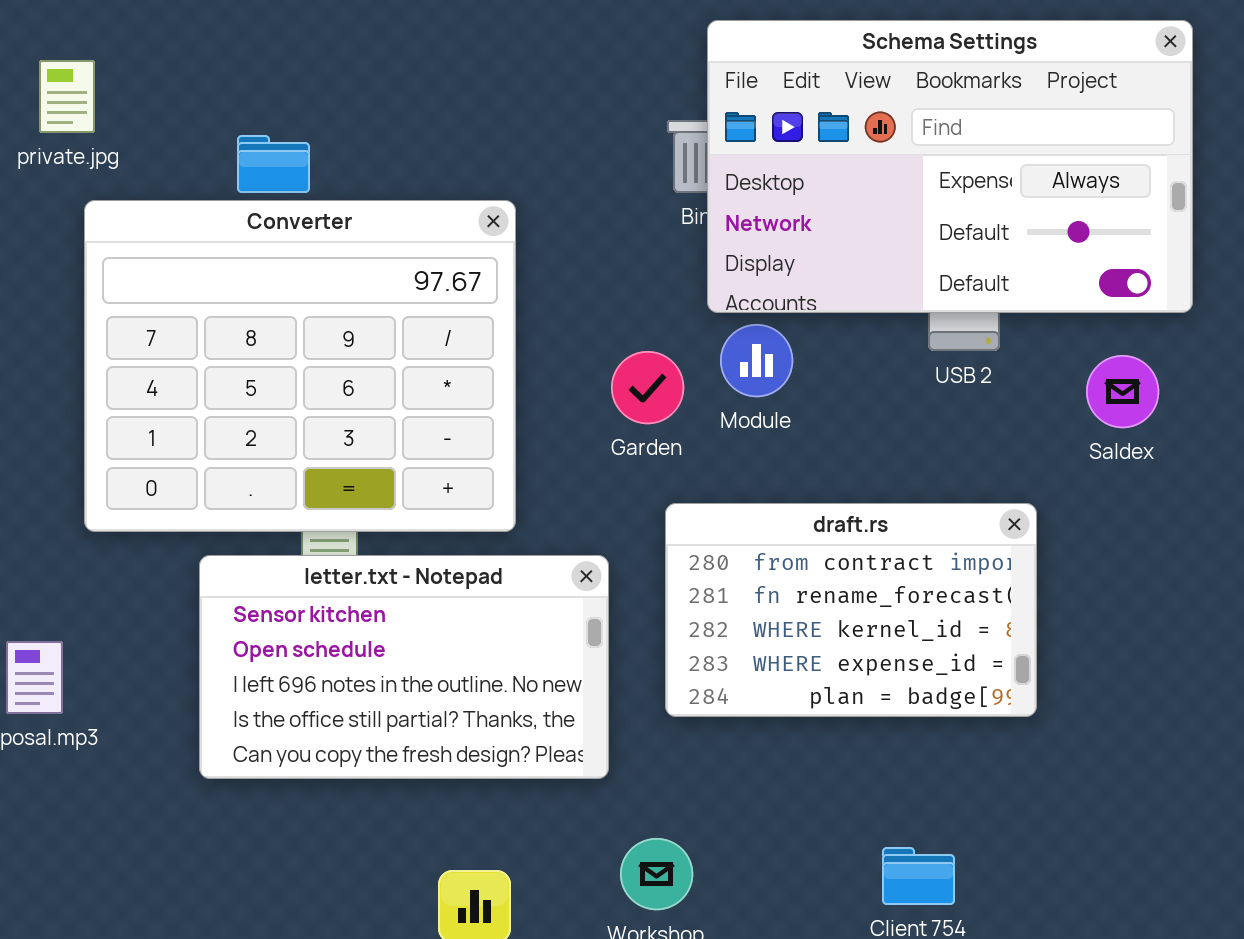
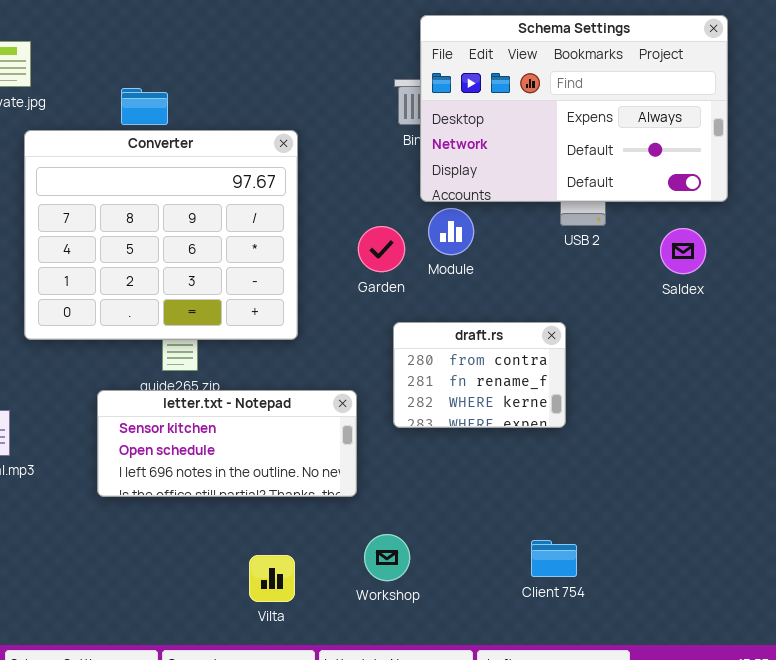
draft.rs: [665,503,1037,717] -> [393,322,566,428], resized
letter.txt - Notepad: [199,555,609,779] -> [97,390,357,497], resized

